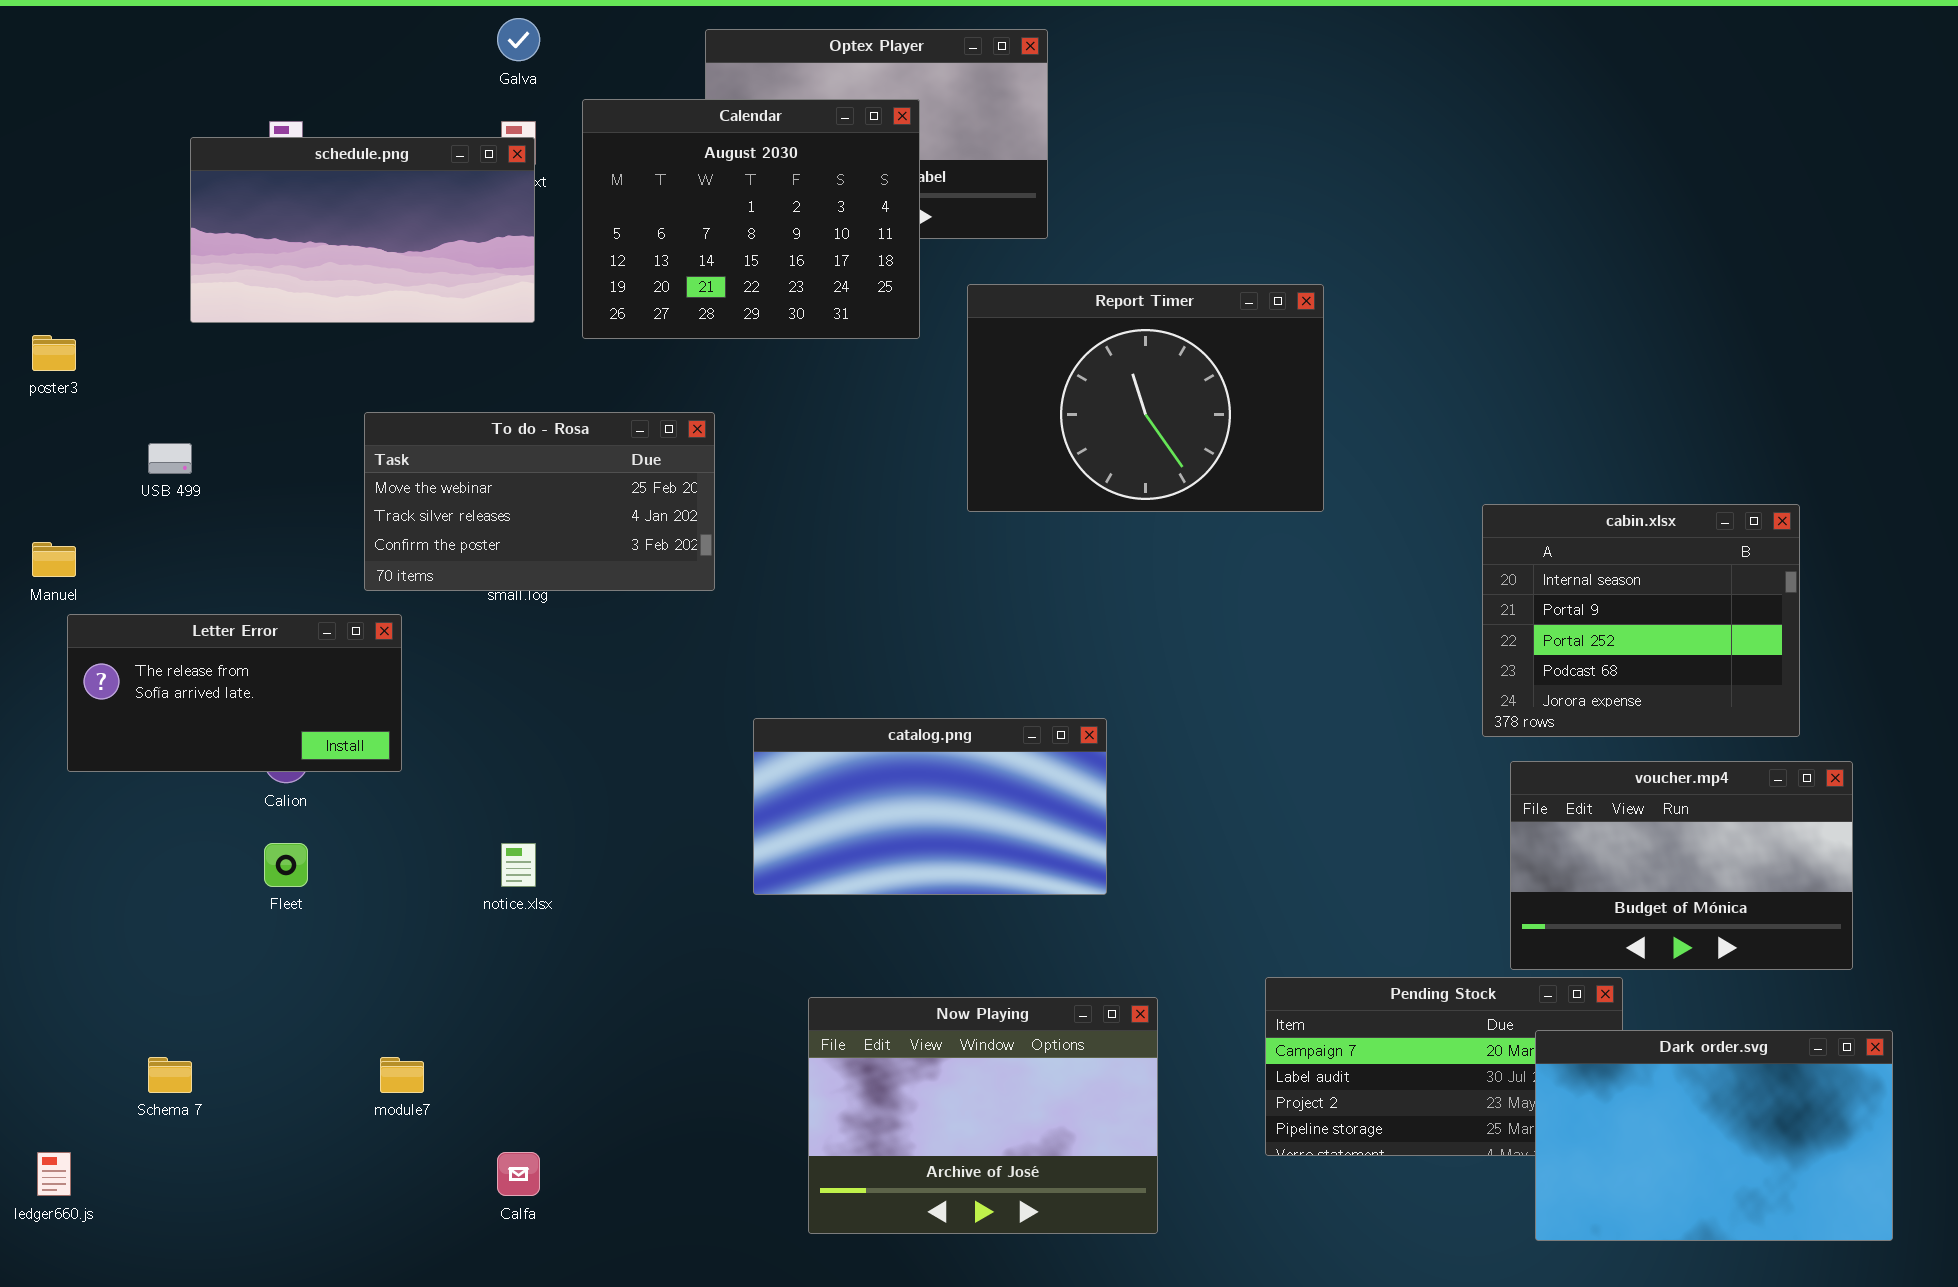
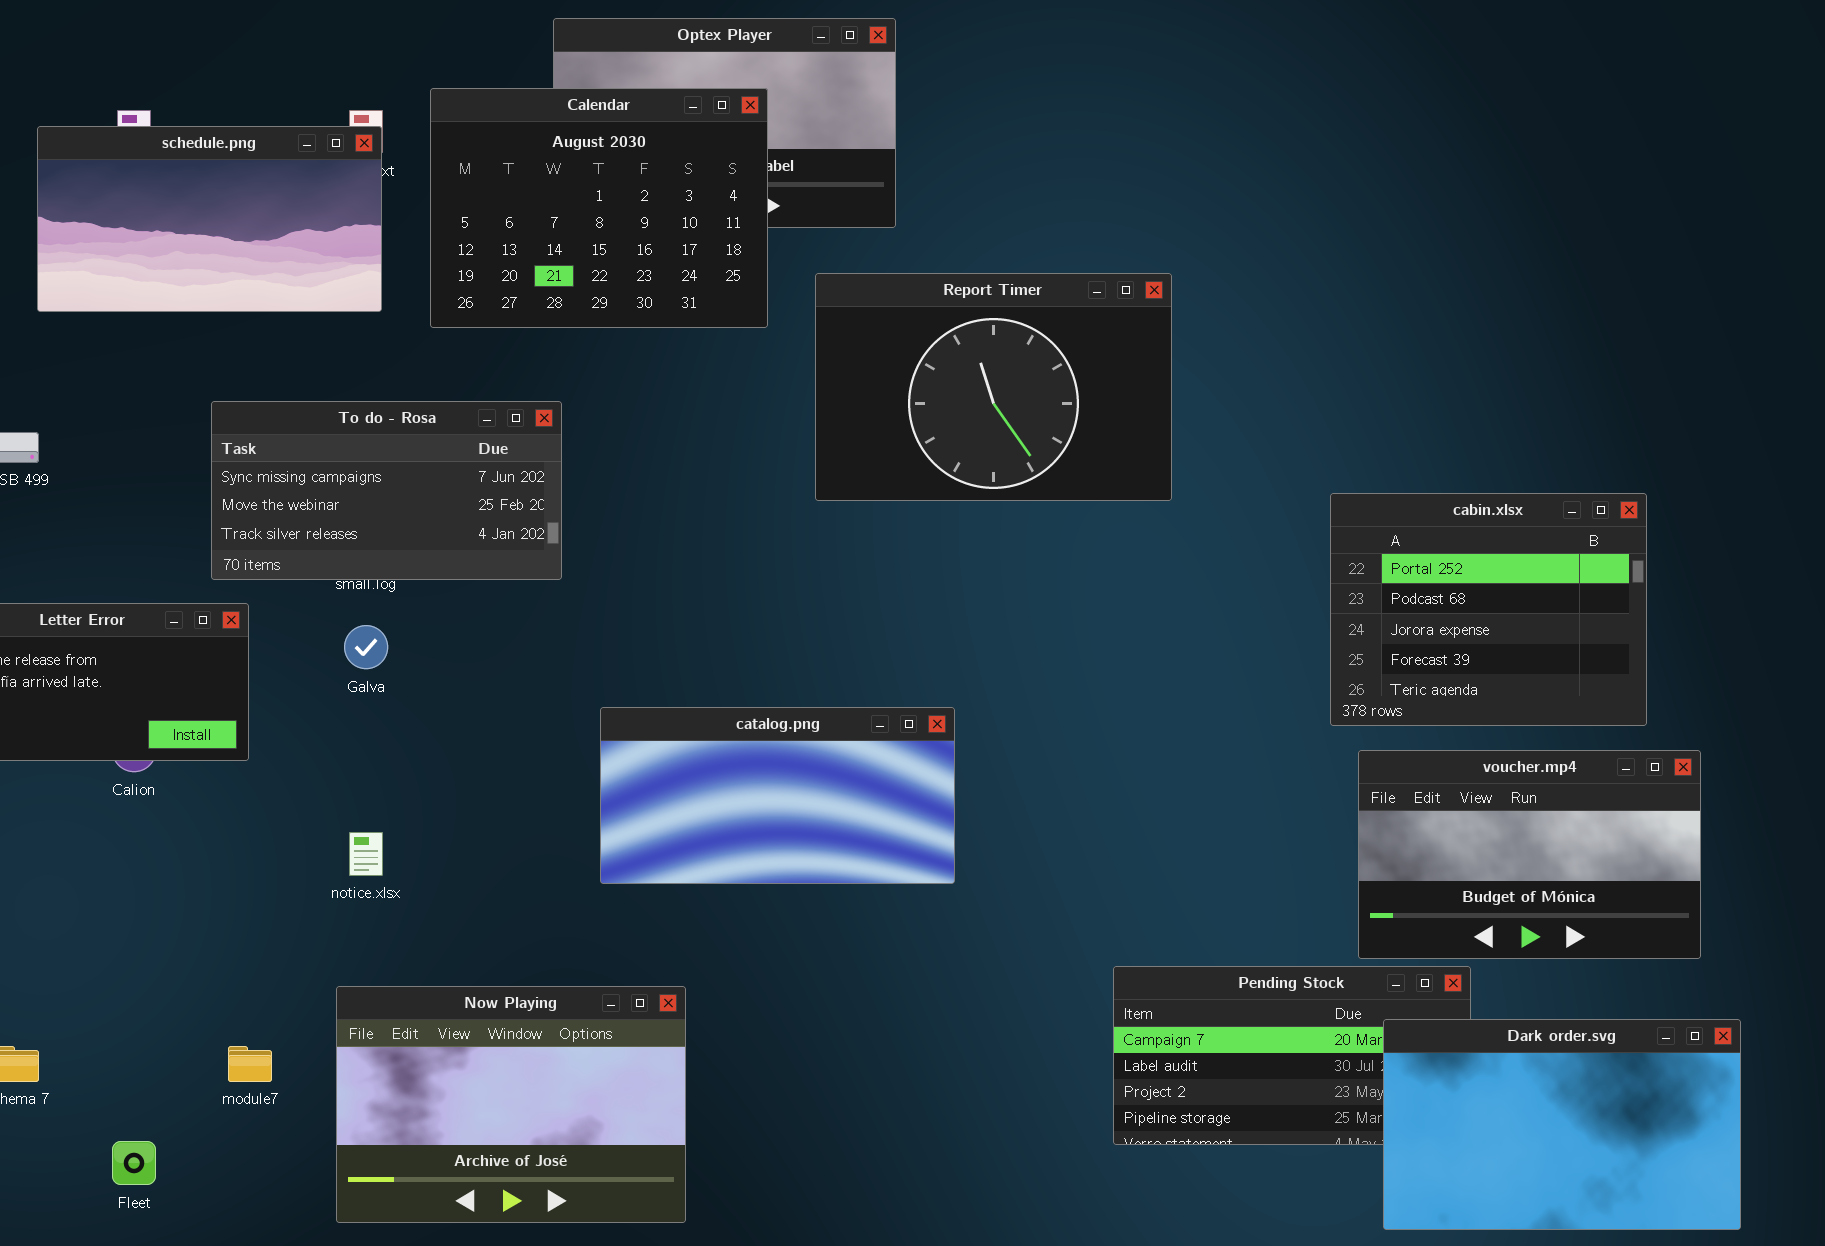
Galva: [497,18,540,61] -> [344,625,388,669], moved
To do - Rosa: [364,412,715,591] -> [211,401,562,580], scrolled up 1 row
cabin.xlsx: [1482,504,1800,737] -> [1330,493,1647,726], scrolled down 2 rows
Fleet: [264,843,308,887] -> [112,1141,156,1185], moved
Now Playing: [808,997,1158,1234] -> [336,986,686,1223], moved

